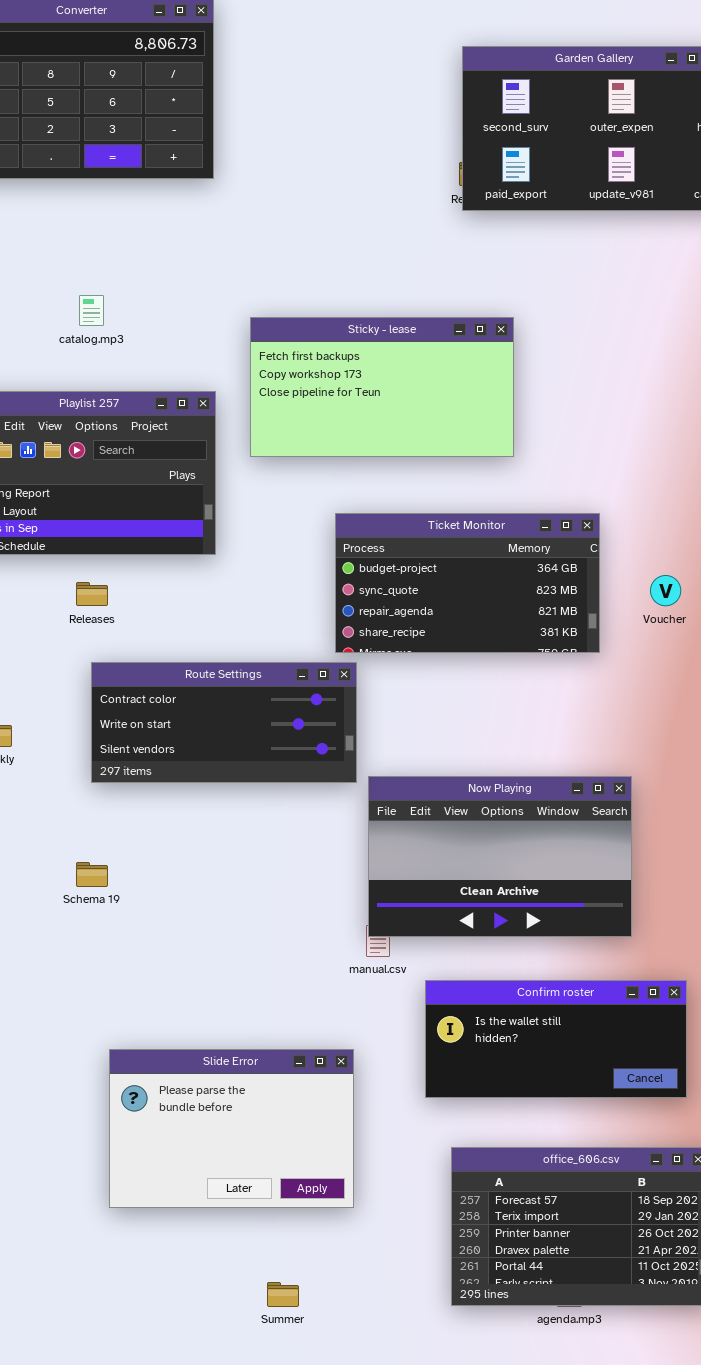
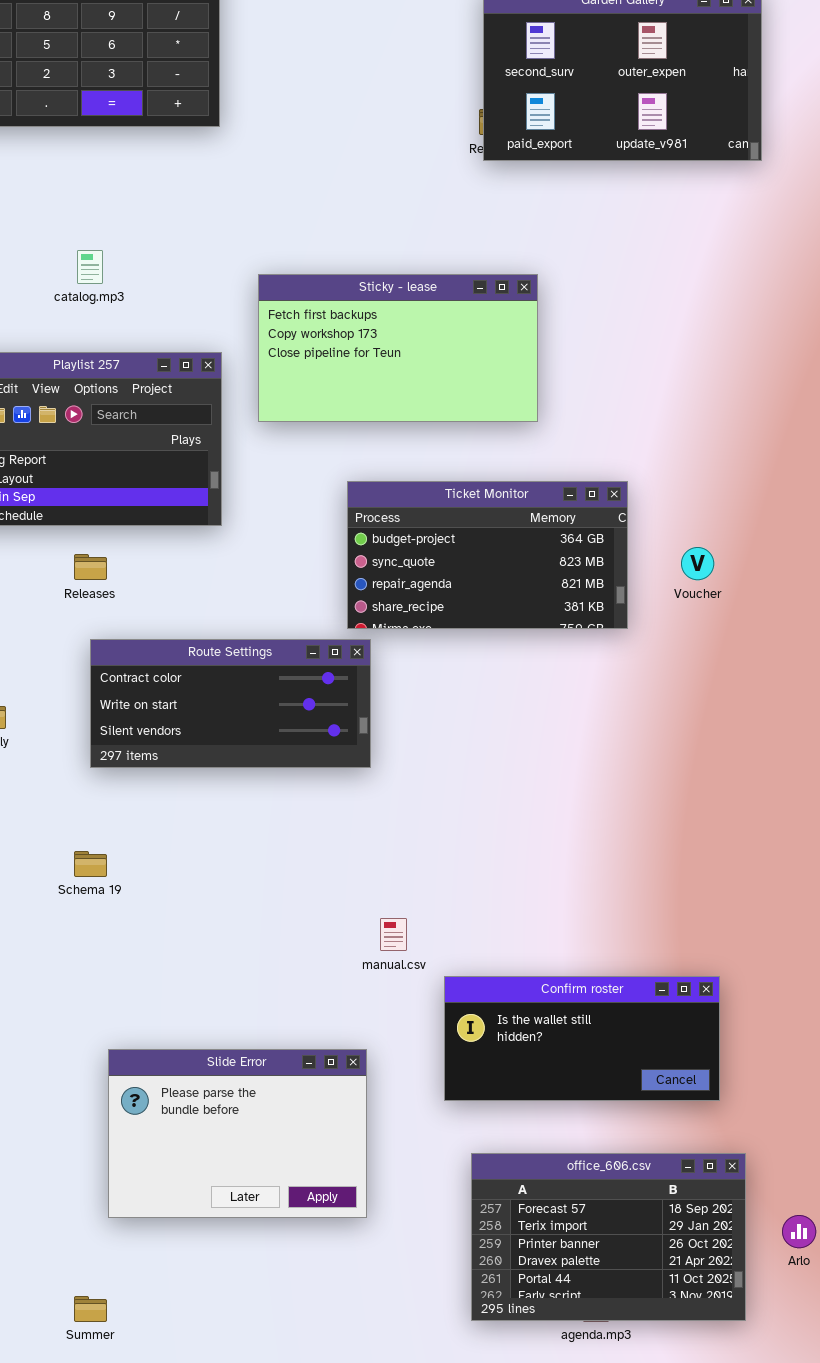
Now Playing: [368,776,632,937] -> none, closed
Summer: [267,1282,299,1307] -> [74,1296,107,1322], moved

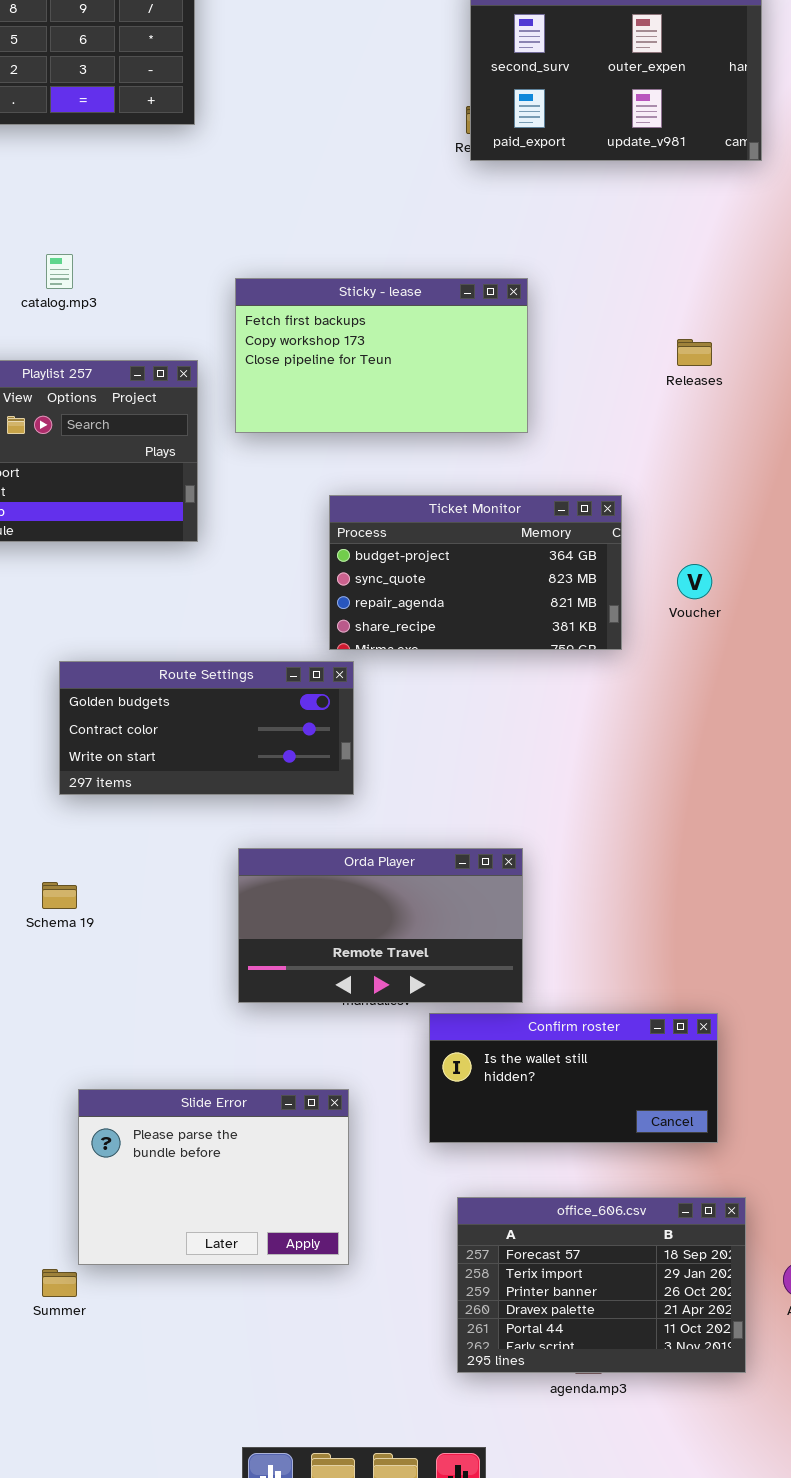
Releases: [74,554,107,580] -> [677,339,712,366], moved
Route Settings: [90,639,371,768] -> [59,661,354,795], scrolled up 1 row
Orda Player: none -> [238,848,523,1003], opened
Summer: [74,1296,107,1322] -> [42,1269,77,1297], moved

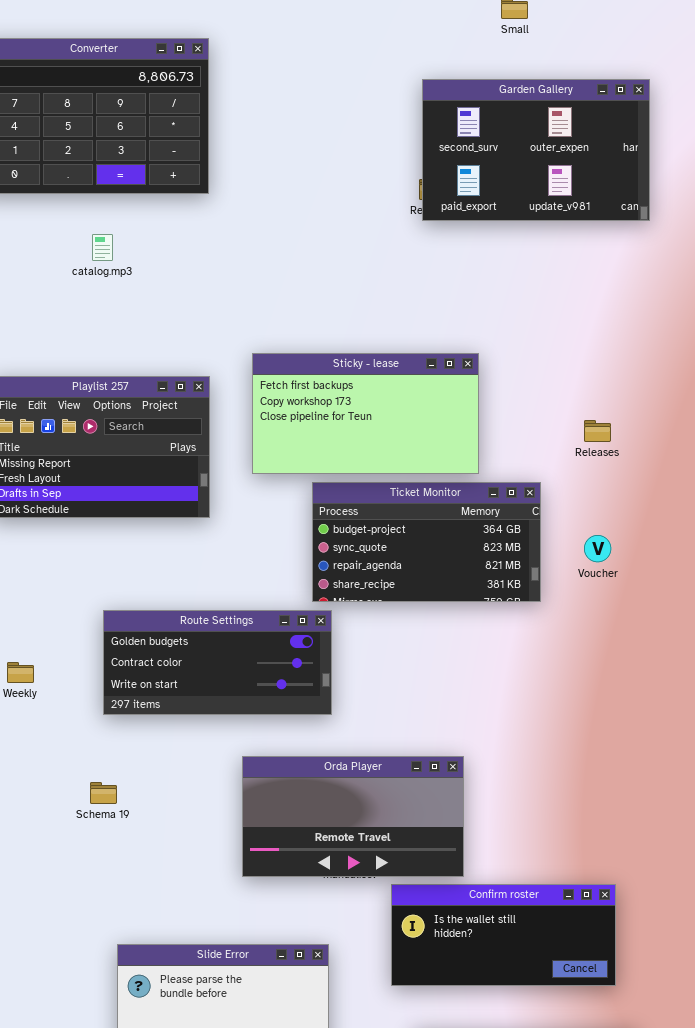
catalog.mp3: [46,254,73,289] -> [92,234,113,261], moved
Sticky - lease: [235,278,528,433] -> [252,353,479,474], moved
Releases: [677,339,712,366] -> [584,420,611,442], moved

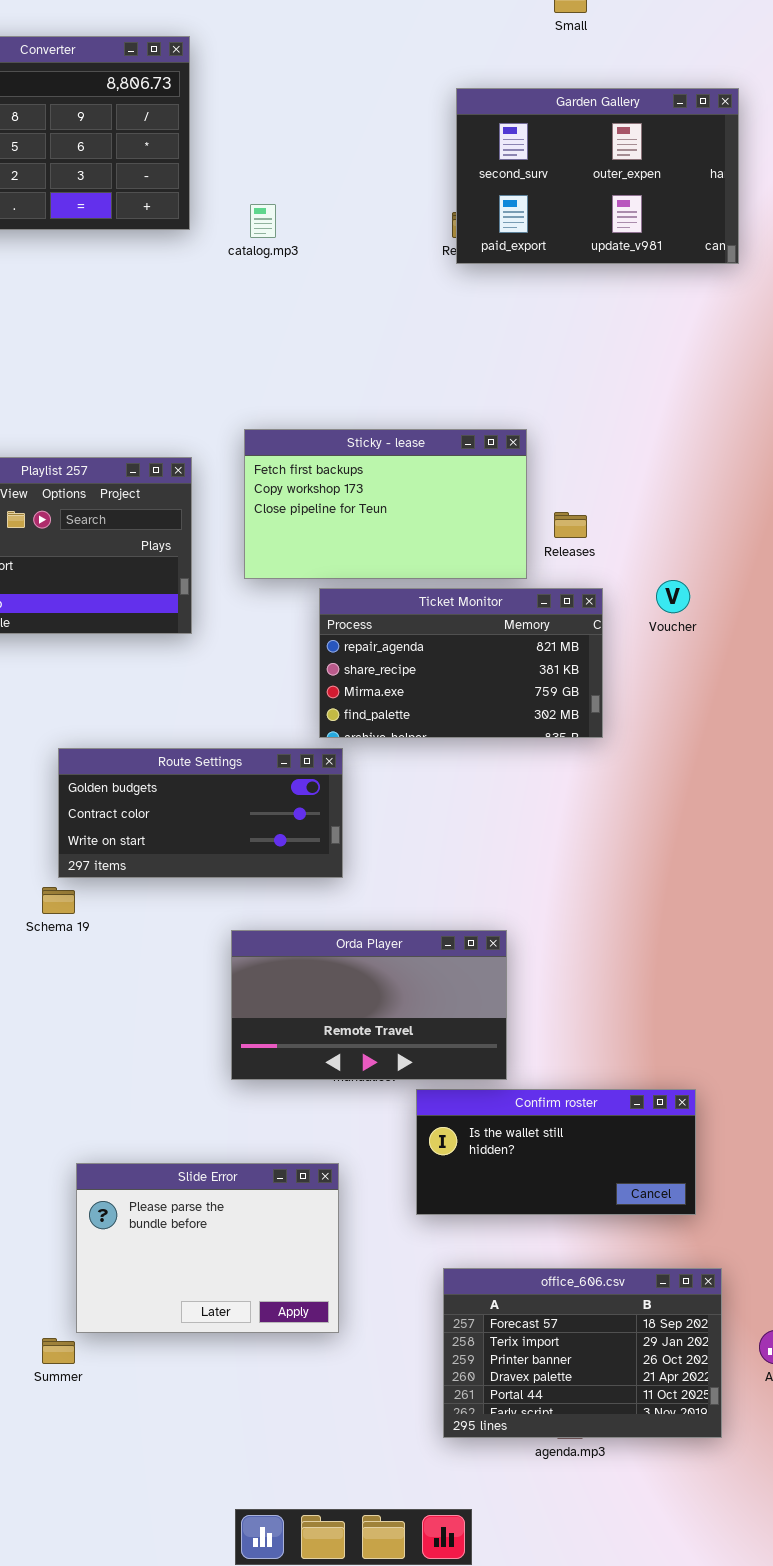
catalog.mp3: [92,234,113,261] -> [250,204,276,238], moved
Releases: [584,420,611,442] -> [554,512,587,538], moved
Ticket Monitor: [312,482,541,602] -> [319,588,603,738], scrolled down 2 rows
Voucher: [584,535,611,562] -> [656,580,690,613], moved
Schema 19: [90,782,117,804] -> [42,887,75,914], moved

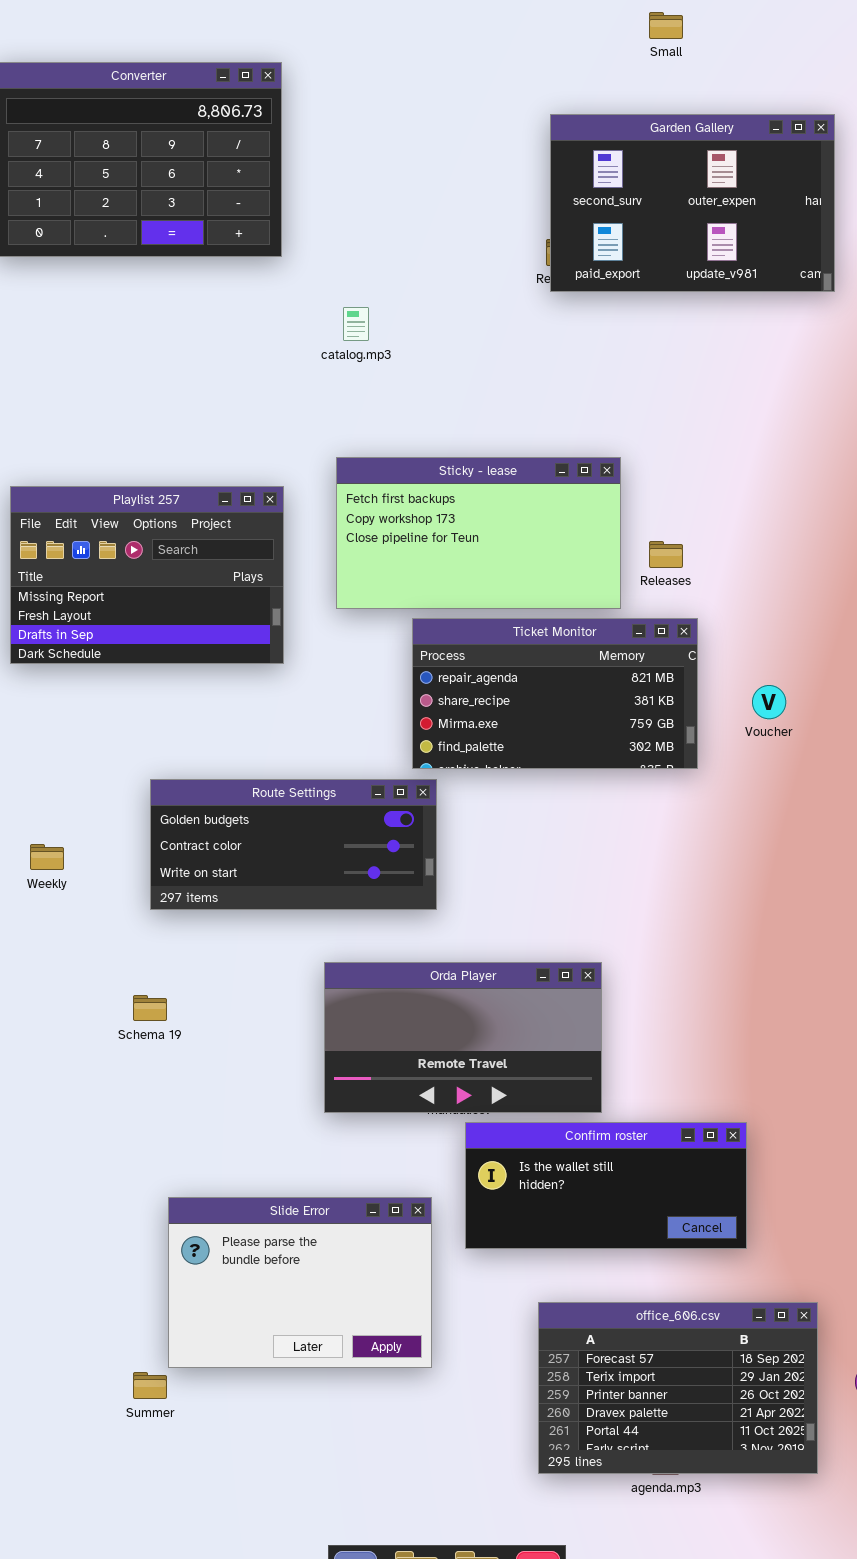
catalog.mp3: [250,204,276,238] -> [343,307,369,341], moved
Voucher: [656,580,690,613] -> [752,685,786,719], moved
Schema 19: [42,887,75,914] -> [133,995,167,1021], moved
Confirm roster: [416,1089,696,1215] -> [465,1122,747,1249], moved

